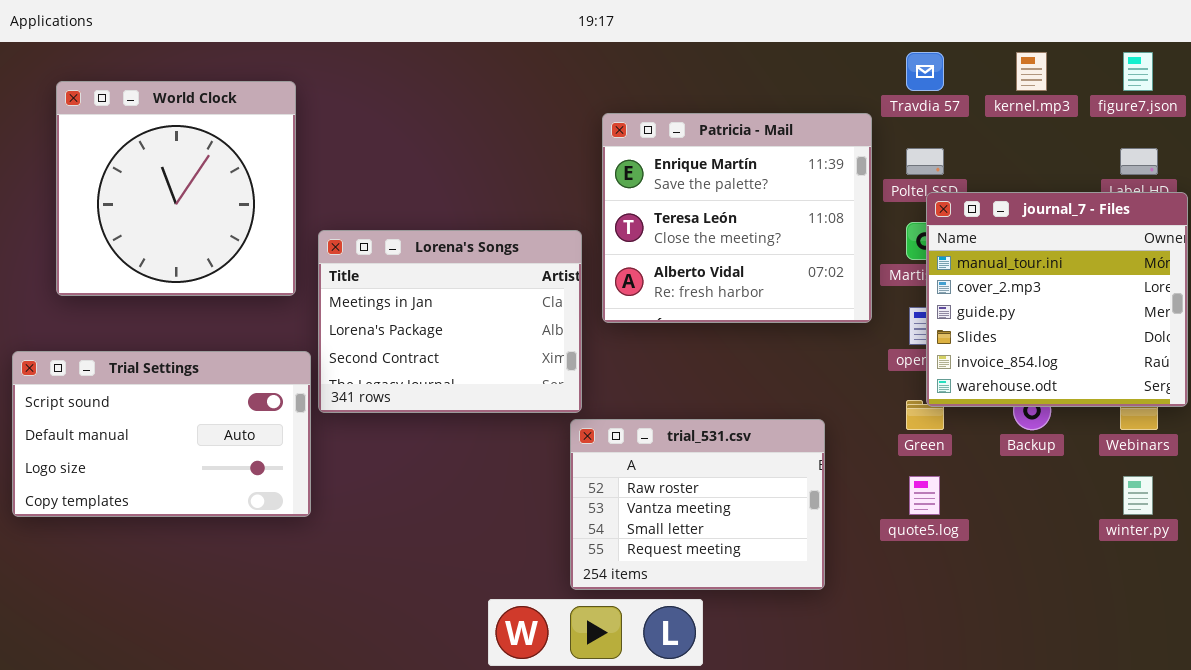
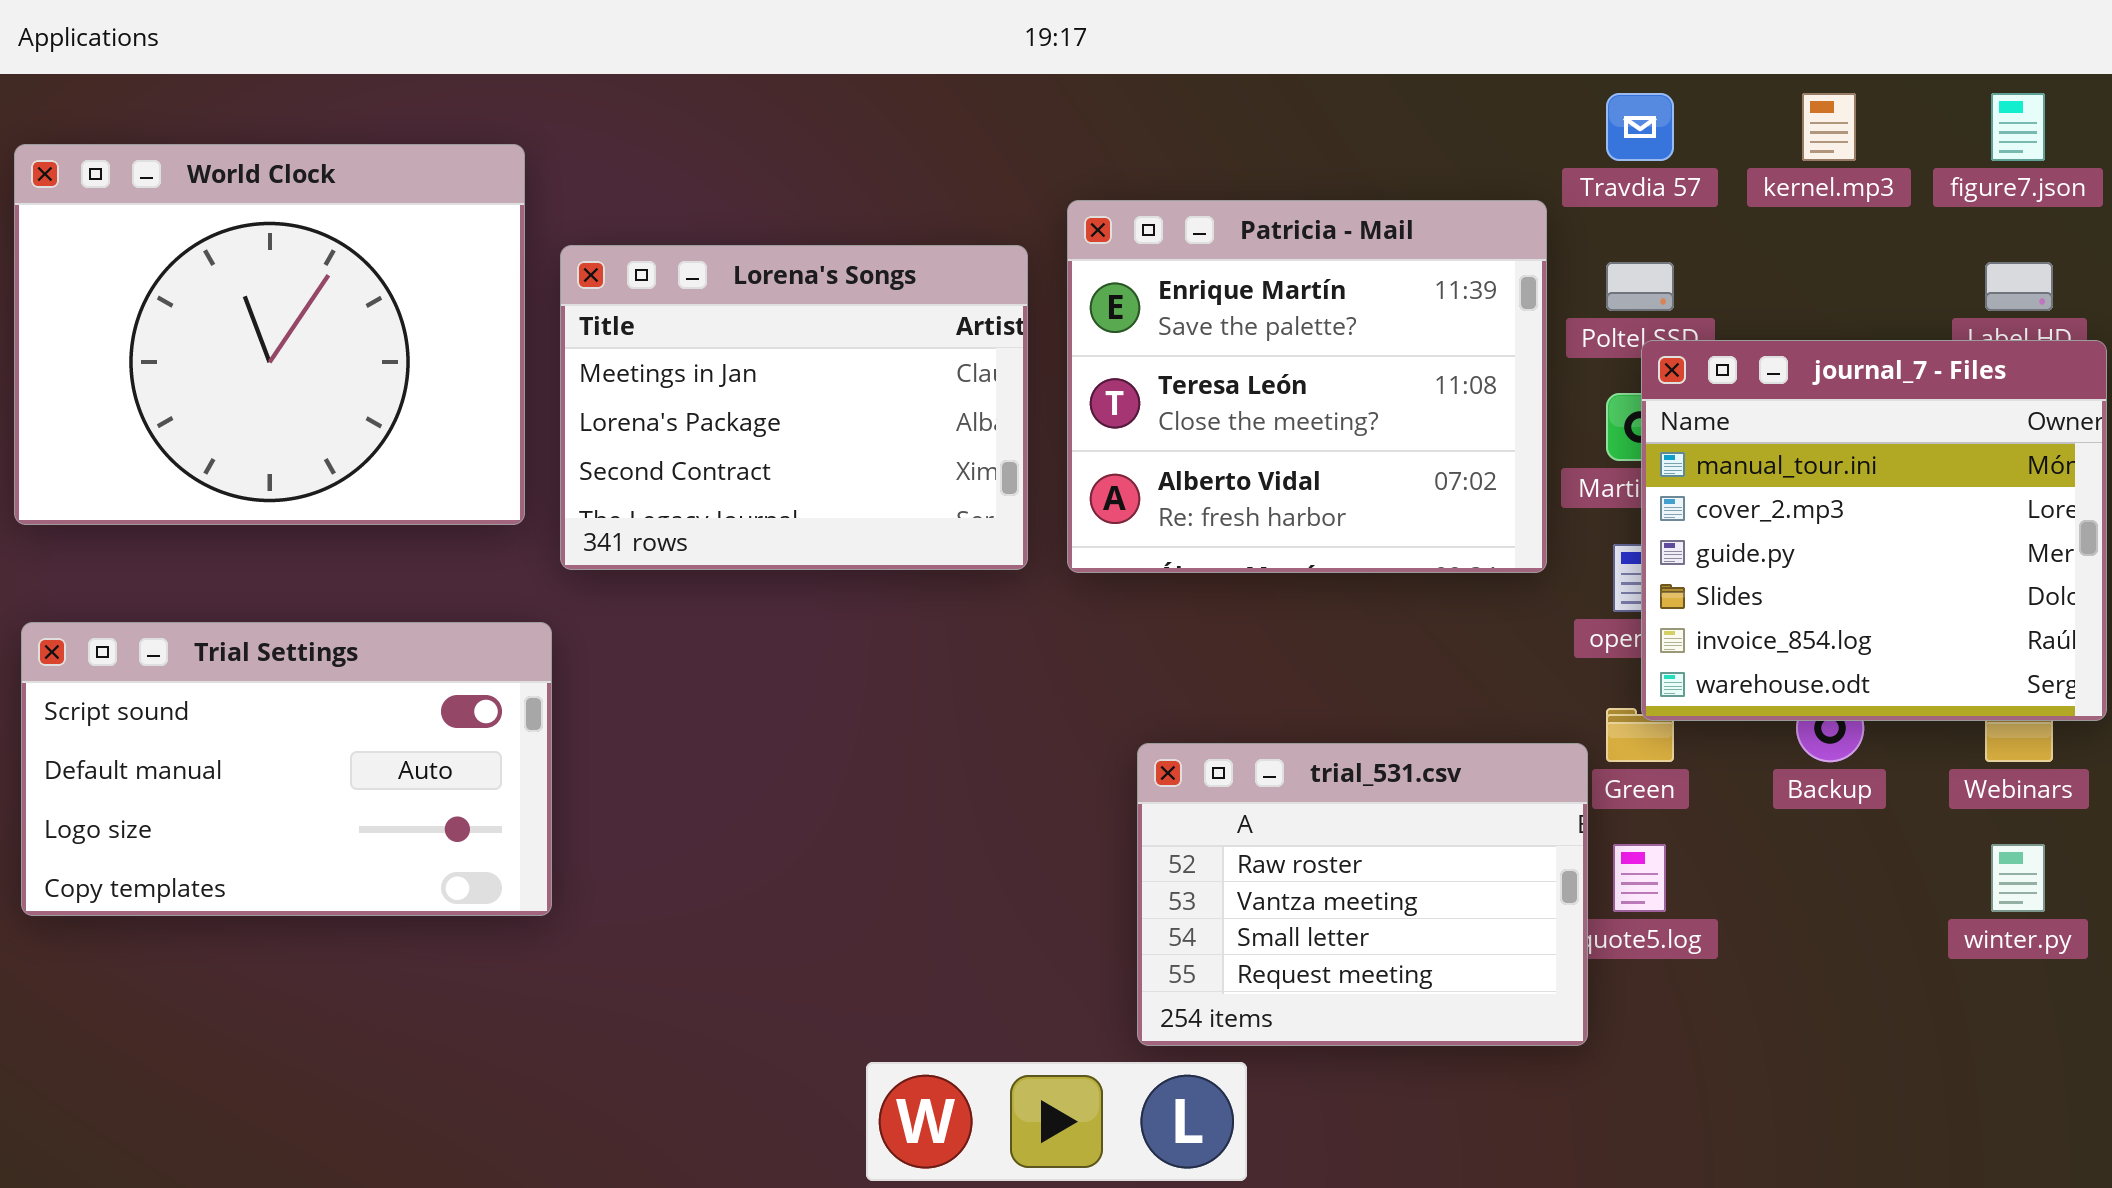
World Clock: [56,81,296,296] -> [14,144,525,525], resized
Lorena's Songs: [318,230,582,413] -> [560,245,1028,570], moved
trial_531.csv: [570,419,825,590] -> [1137,743,1588,1046], moved

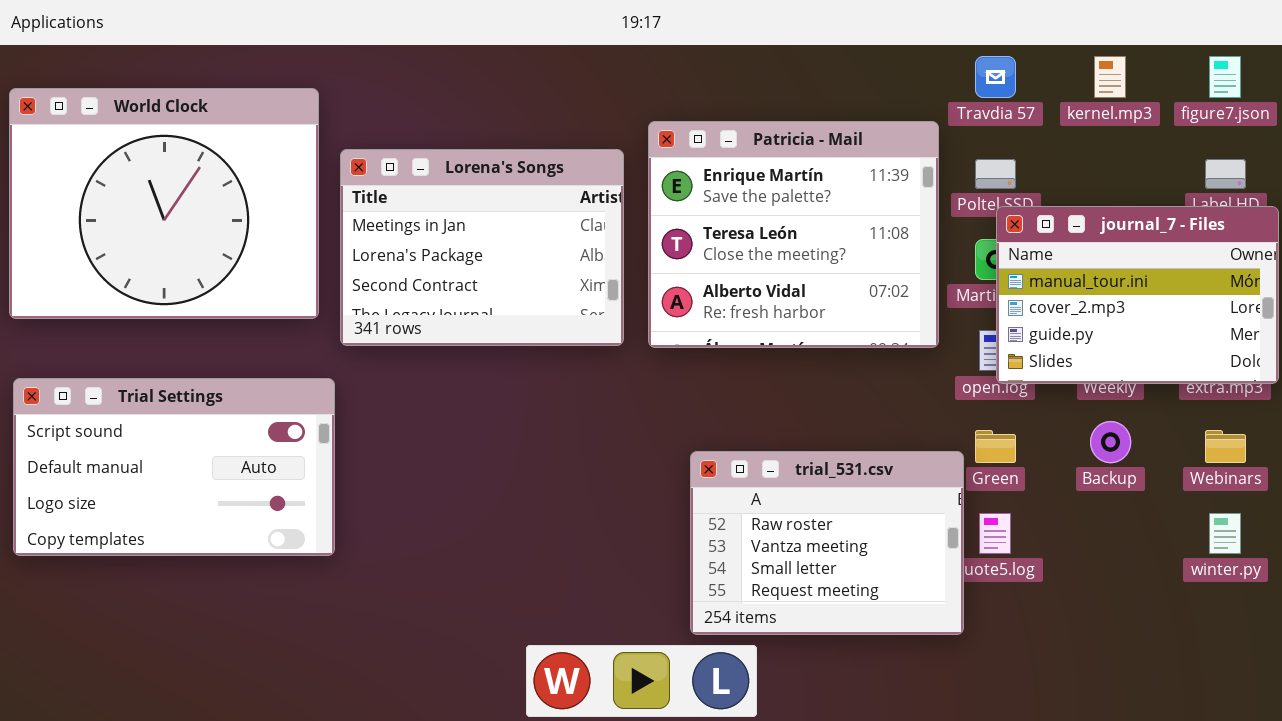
journal_7 - Files: [1641,340,2107,721] -> [996,206,1279,384], resized

